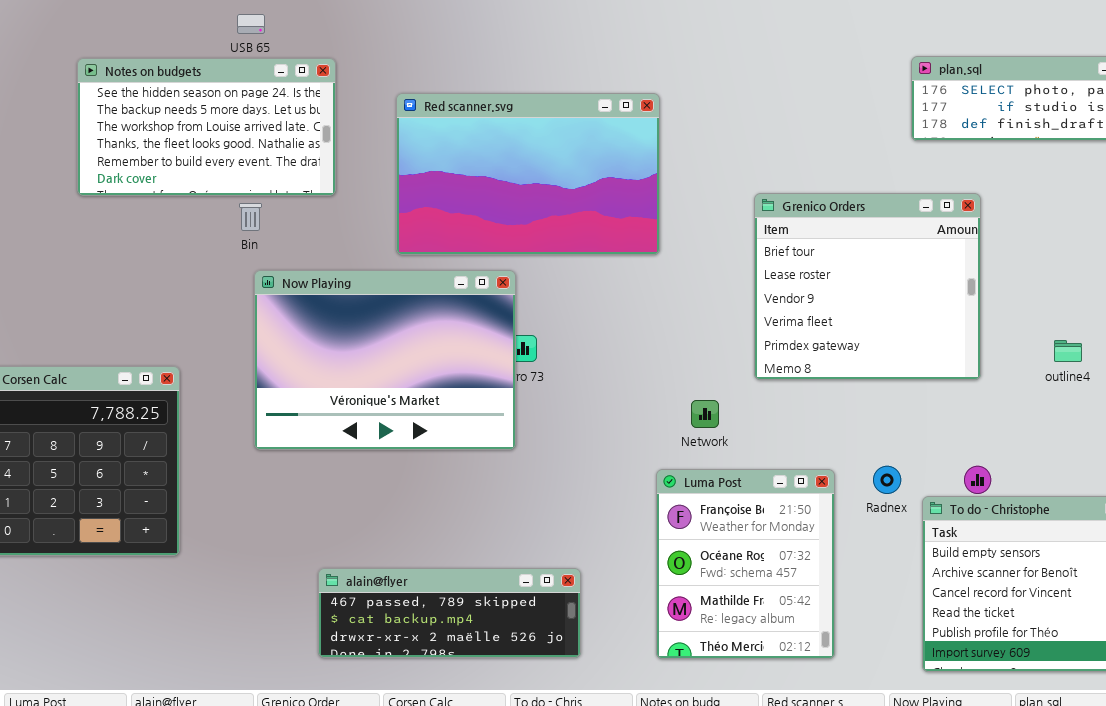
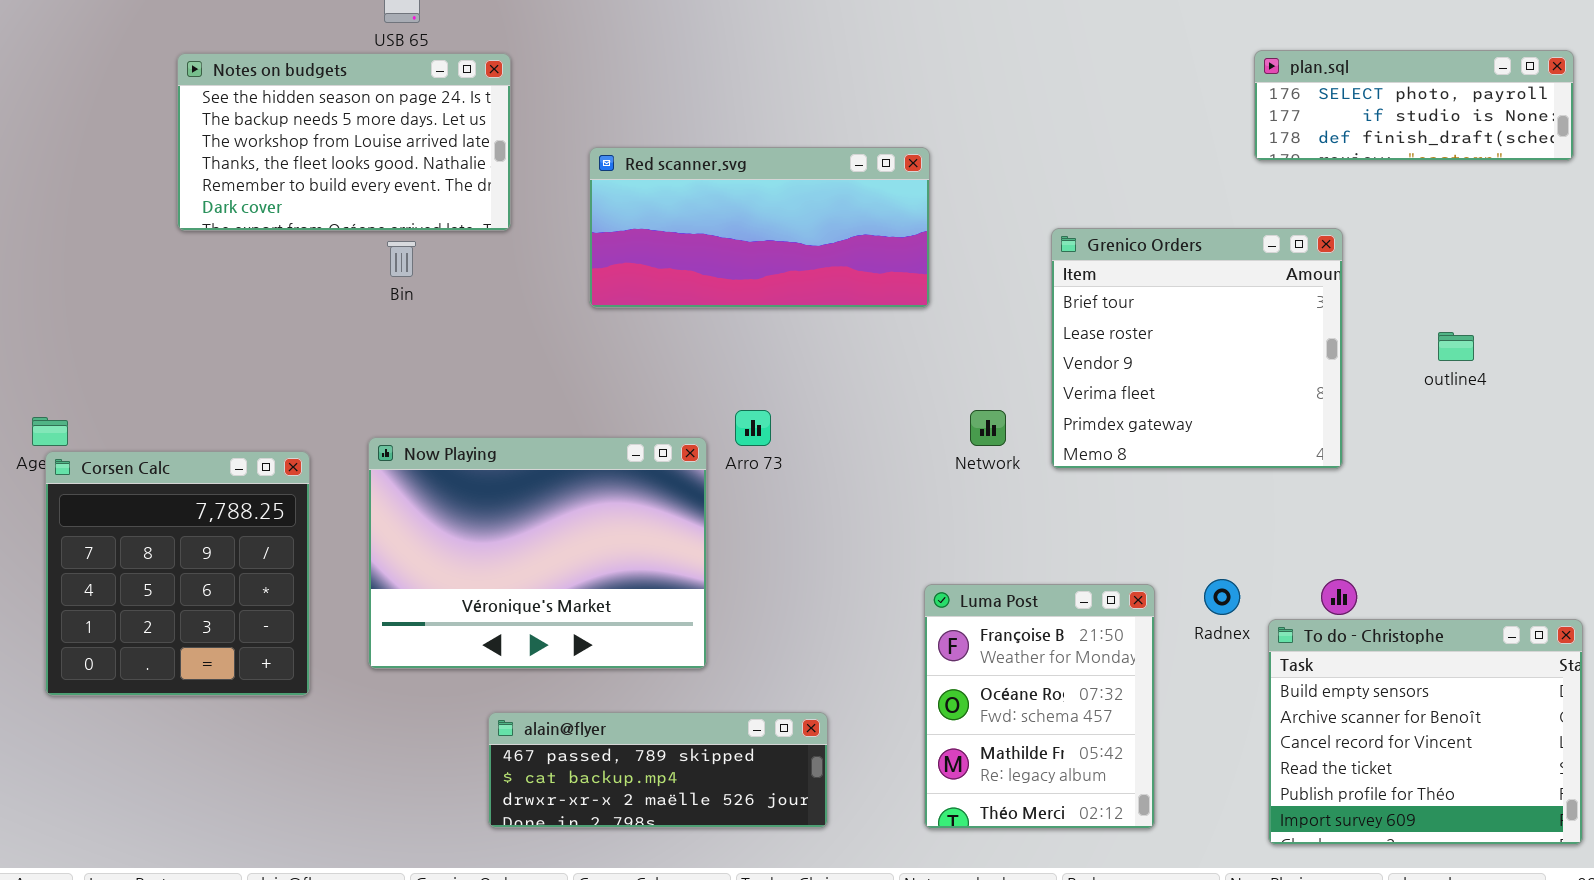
Red scanner.svg: [396,93,660,255] -> [589,147,930,308], resized
Now Playing: [254,270,516,450] -> [368,437,707,669], moved
outline4: [1054,340,1082,362] -> [1438,332,1474,361], moved
Network: [691,400,719,428] -> [970,410,1006,446], moved

